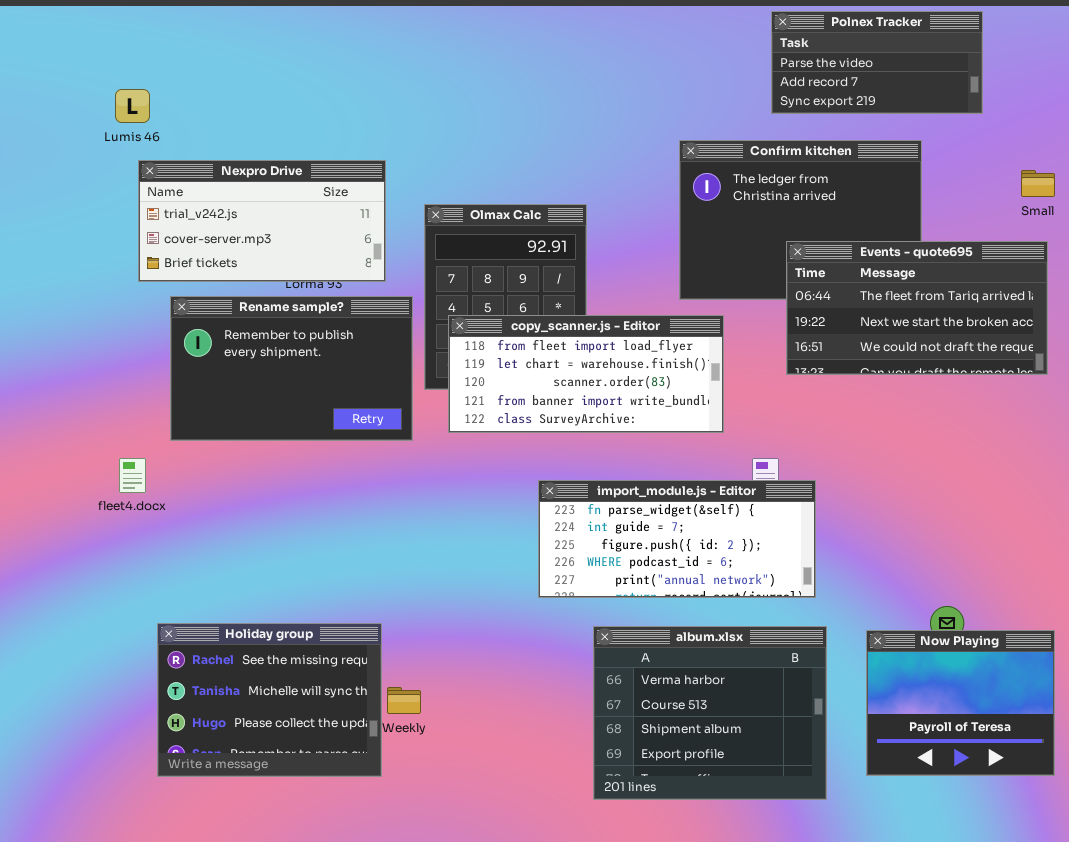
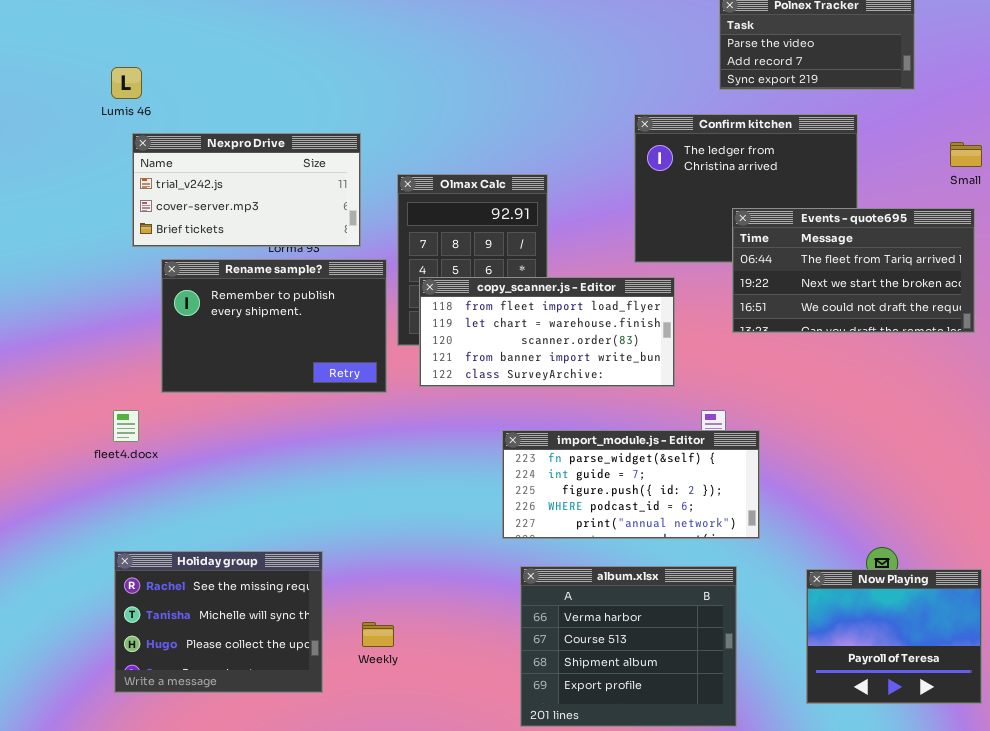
Holiday group: [157,623,382,777] -> [114,551,323,693], moved
album.xlsx: [593,626,827,800] -> [520,566,737,727], moved

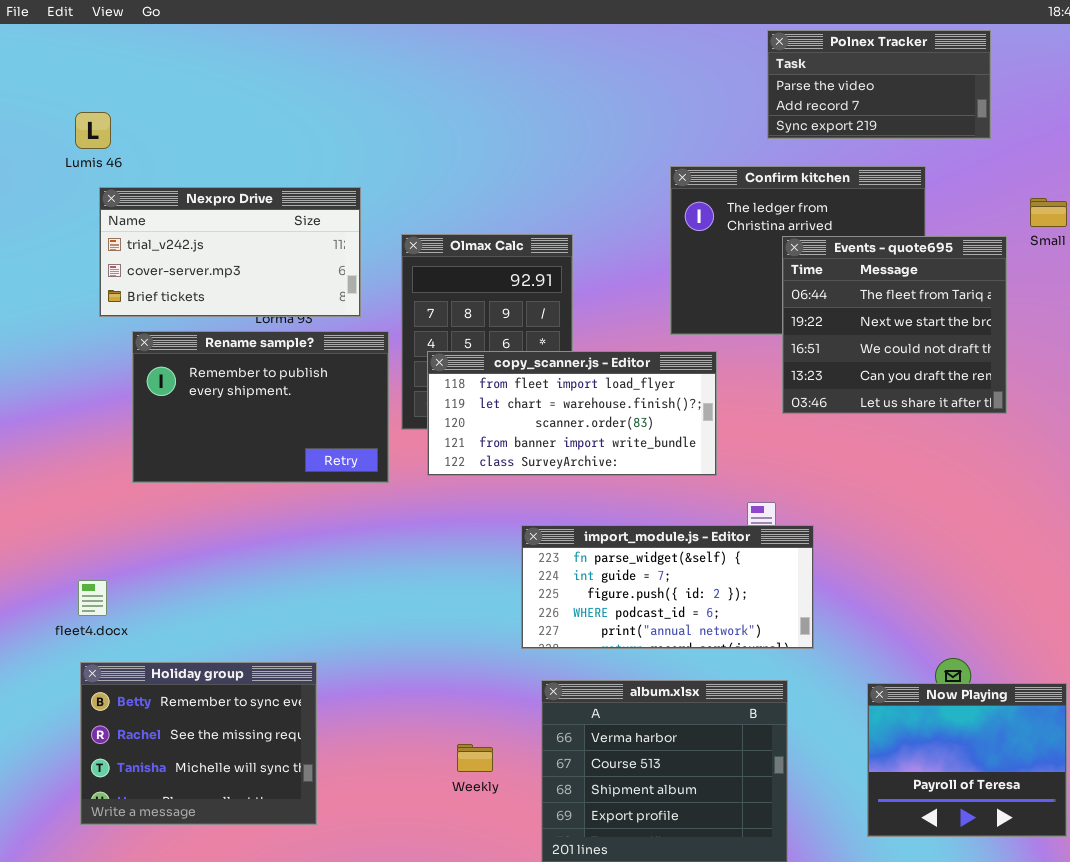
Events - quote695: [732,208,975,333] -> [782,236,1007,414], resized
fleet4.docx: [113,410,139,442] -> [78,580,107,616], moved
Holiday group: [114,551,323,693] -> [80,662,317,825], scrolled up 1 row
Weekly: [362,622,394,647] -> [457,744,493,772], moved

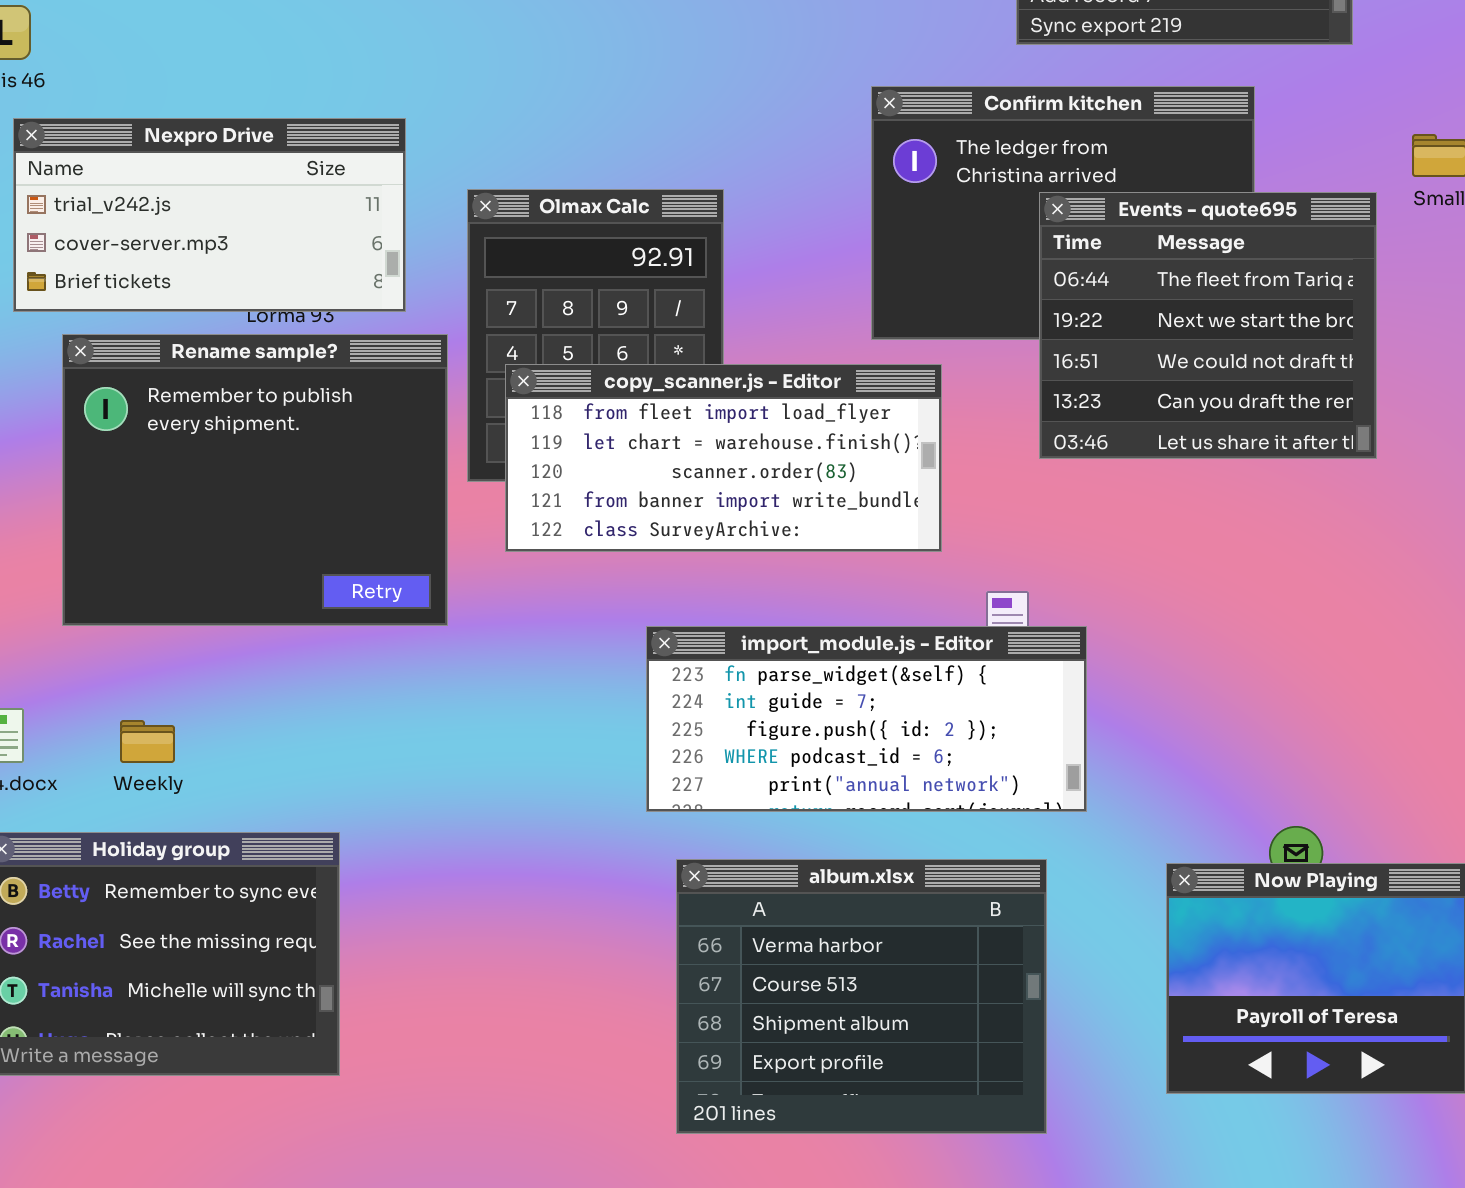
Rename sample?: [132,331,389,483] -> [62,334,448,626], resized
Weekly: [457,744,493,772] -> [120,720,175,763], moved

